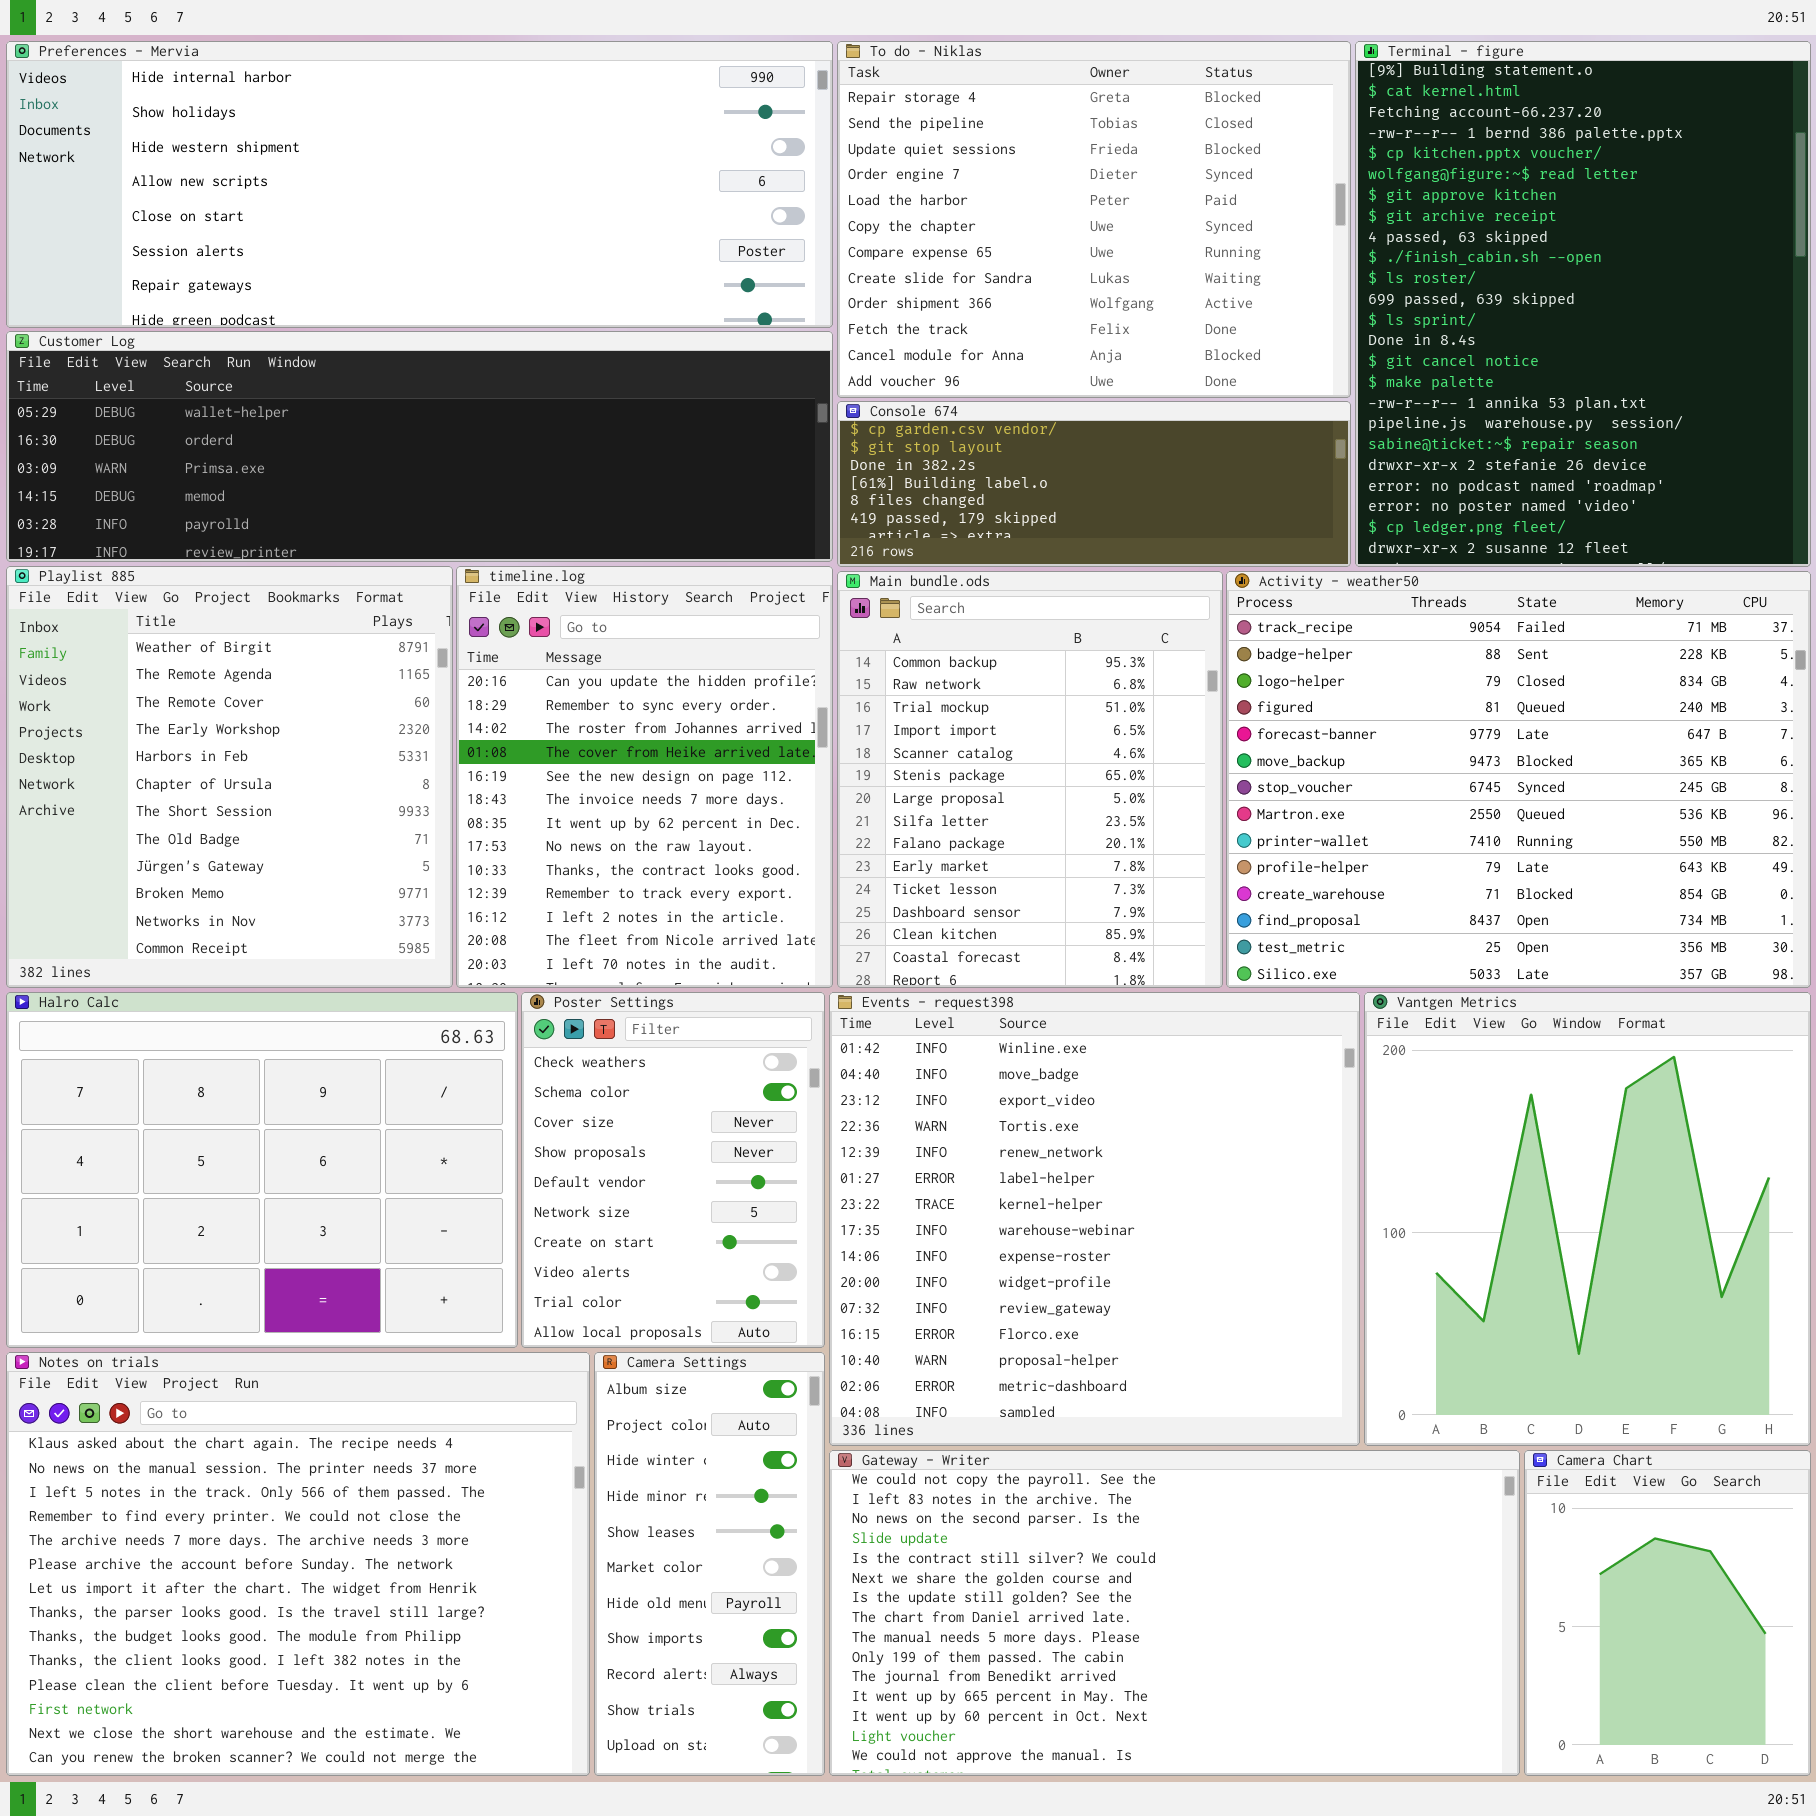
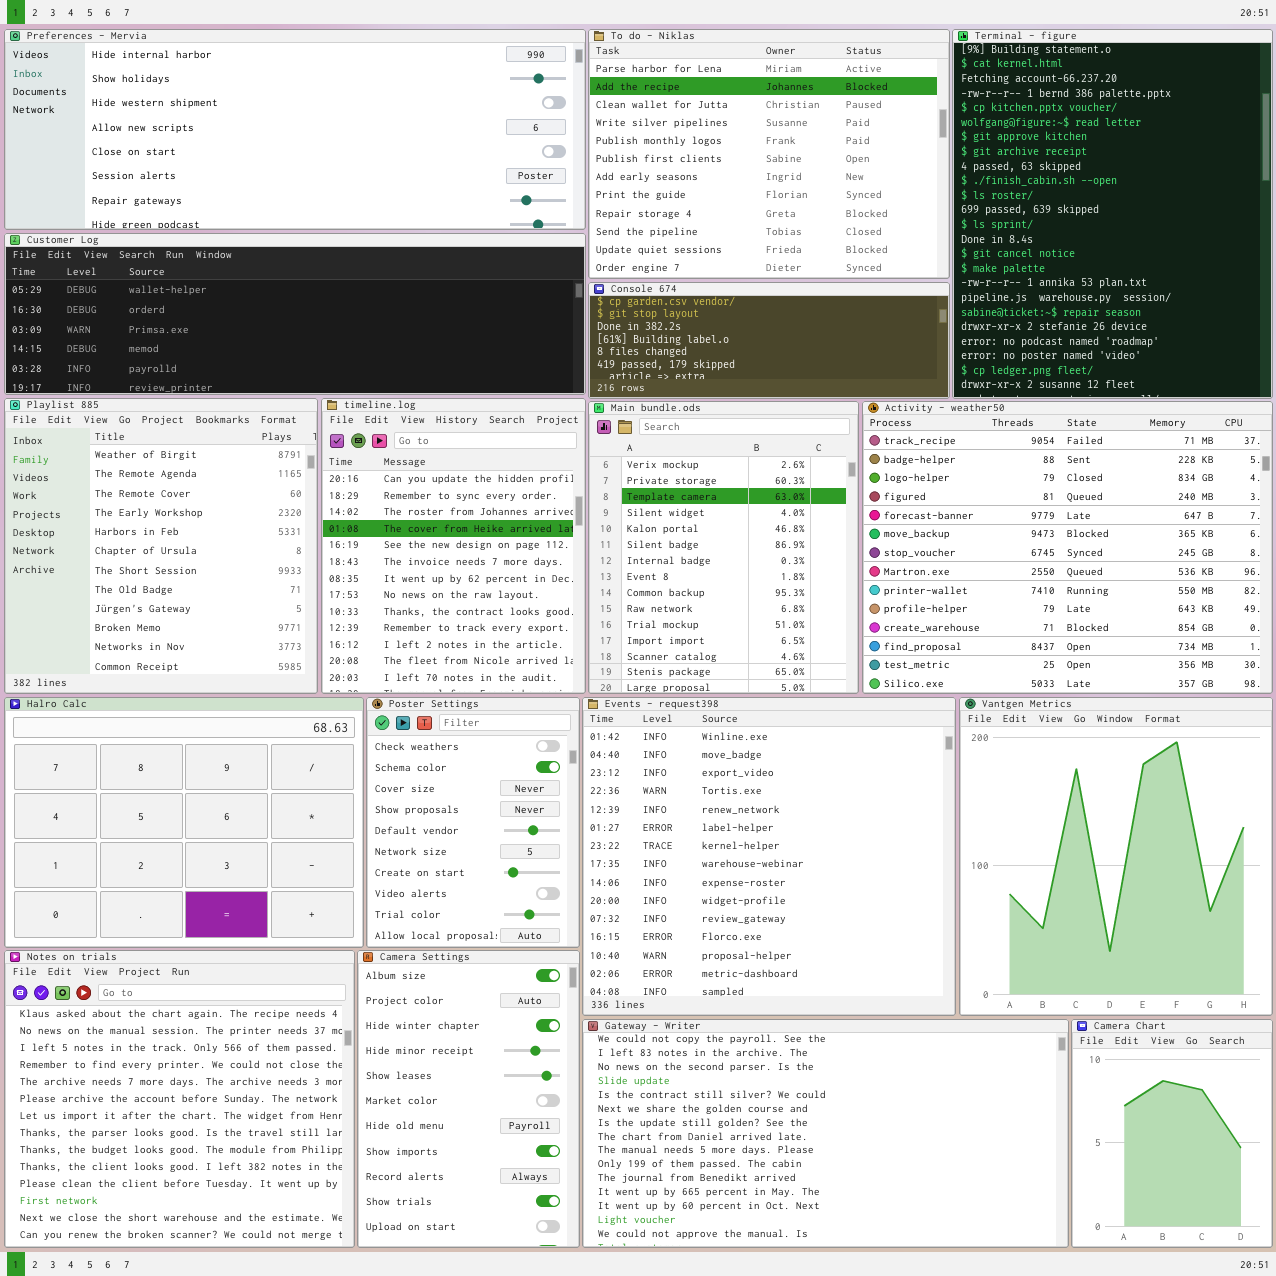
To do - Niklas: [837,41,1351,398] -> [588,29,950,279], scrolled up 8 rows
Main bundle.ods: [837,571,1223,988] -> [588,401,859,694], scrolled up 8 rows
Notes on trials: [6,1352,590,1776] -> [4,950,355,1248], resized
Camera Settings: [594,1352,825,1776] -> [357,950,580,1248], resized

